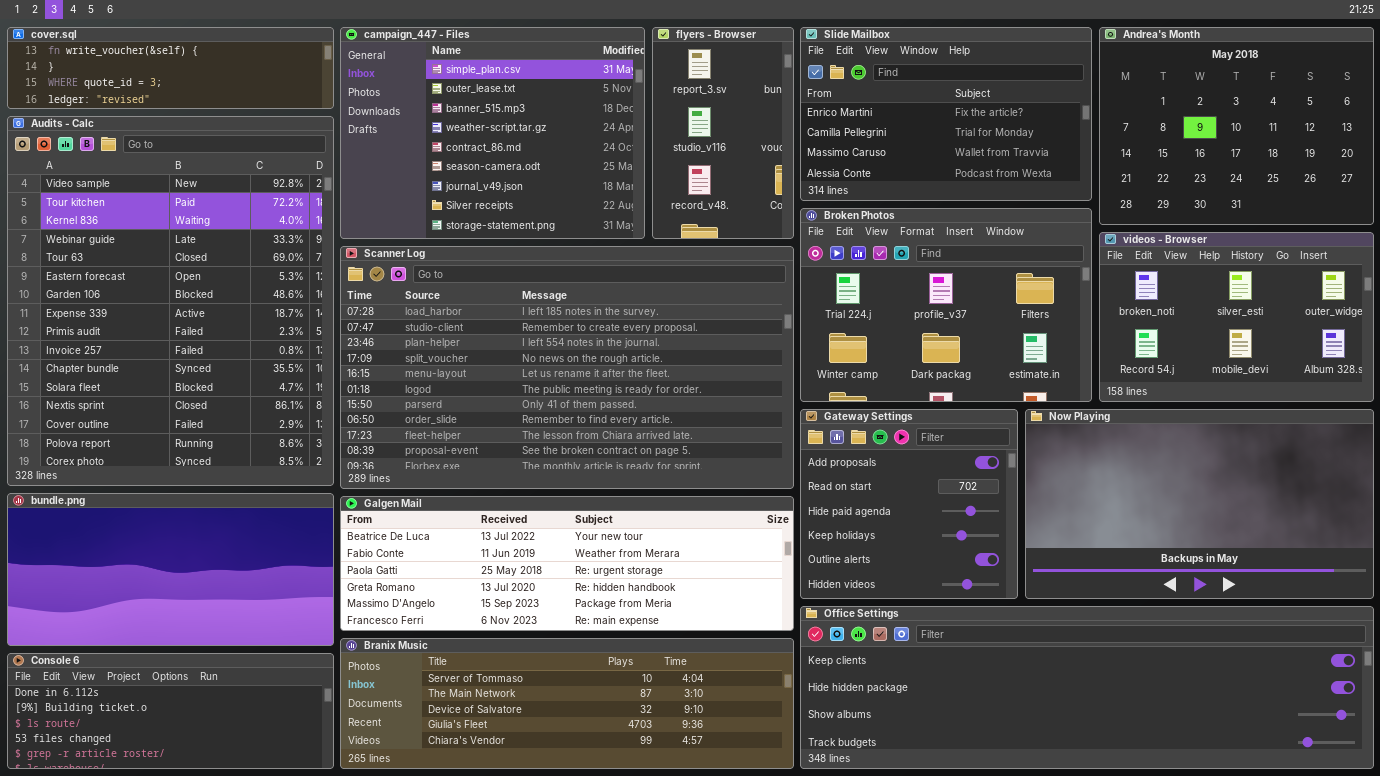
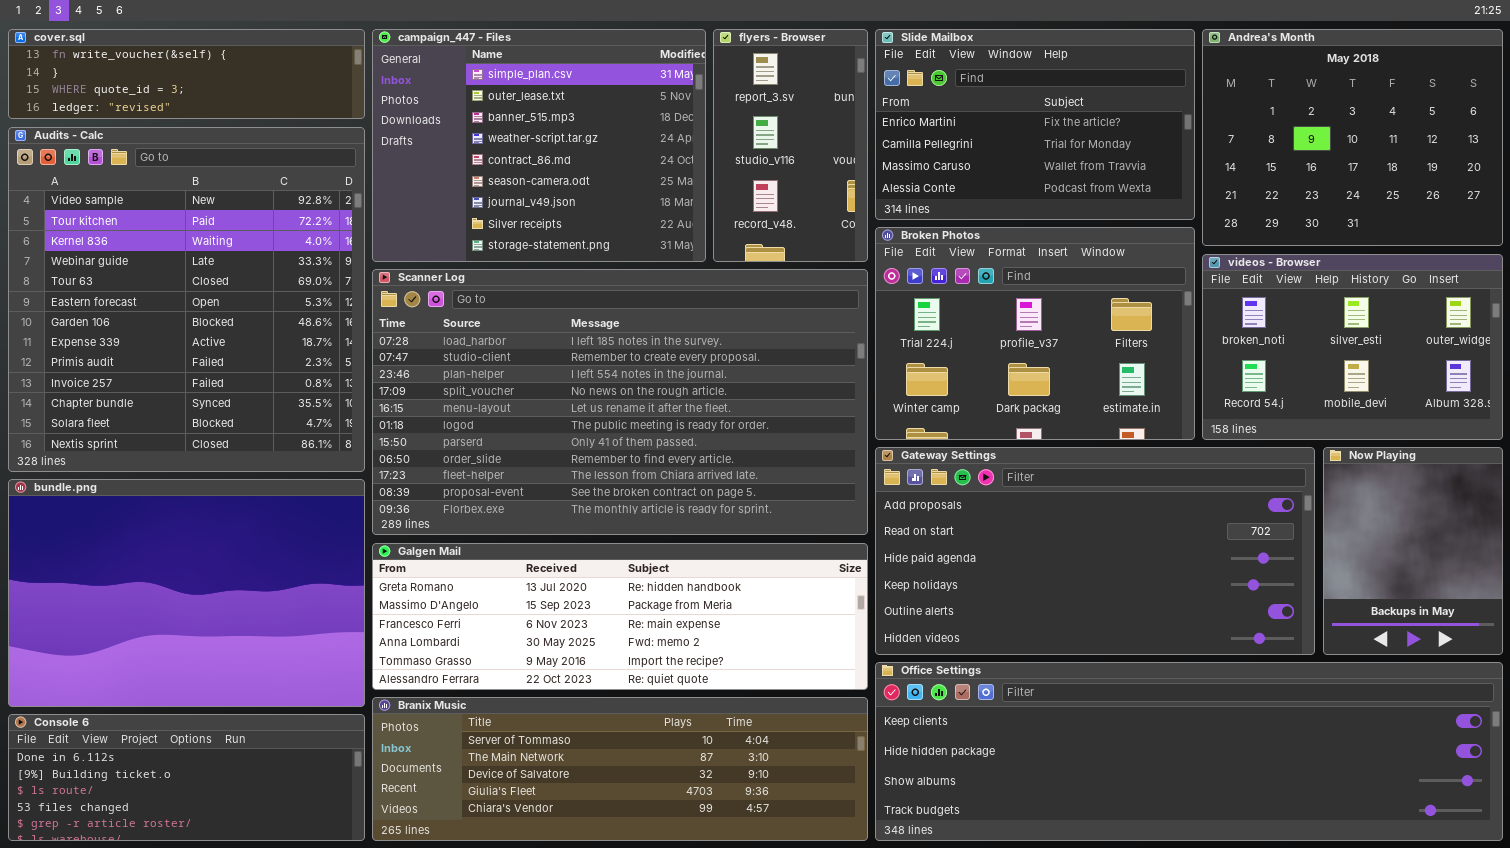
Audits - Calc: [7,116,334,486] -> [8,127,365,472], resized
Gateway Settings: [800,409,1018,599] -> [875,447,1315,655], resized
Now Playing: [1025,409,1374,599] -> [1323,447,1503,655], resized
bundle.png: [7,493,334,646] -> [8,479,365,707], resized
Galgen Mail: [340,496,794,631] -> [372,543,868,690], scrolled down 3 rows

